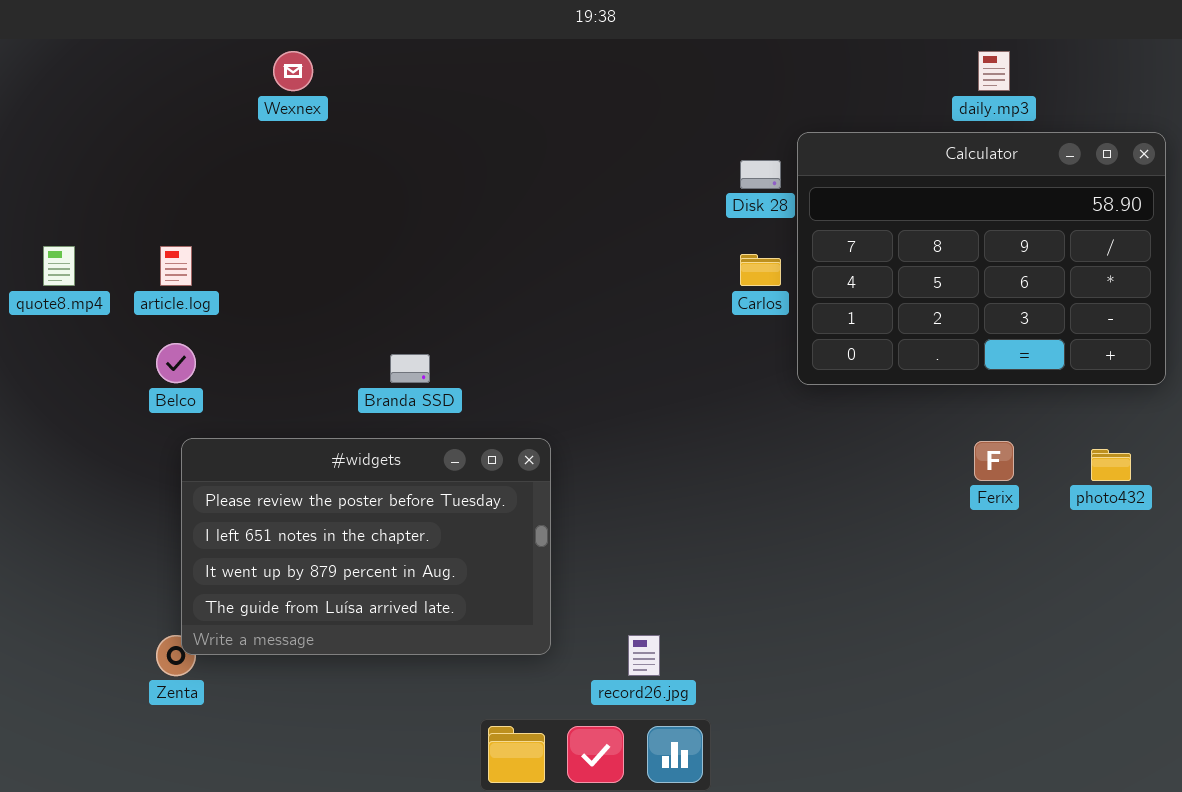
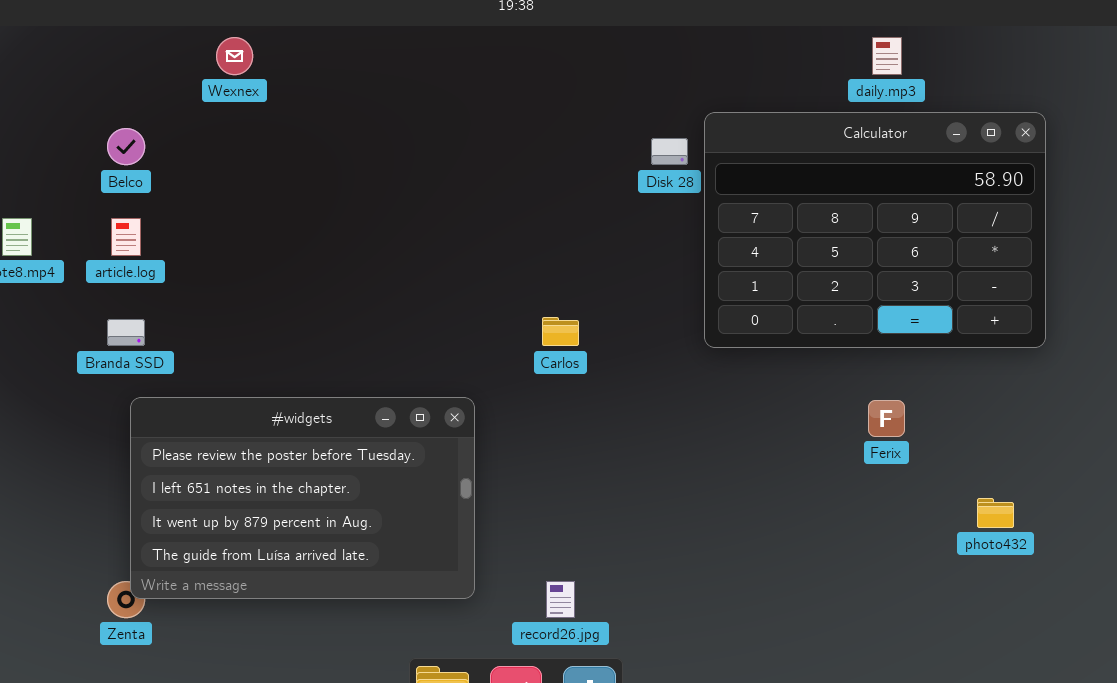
Carlos: [740,254,781,286] -> [542,317,579,346], moved
Belco: [156,343,196,383] -> [107,128,145,165], moved
Branda SSD: [390,354,430,383] -> [107,319,145,346], moved
photo432: [1091,449,1131,481] -> [977,498,1014,528], moved

